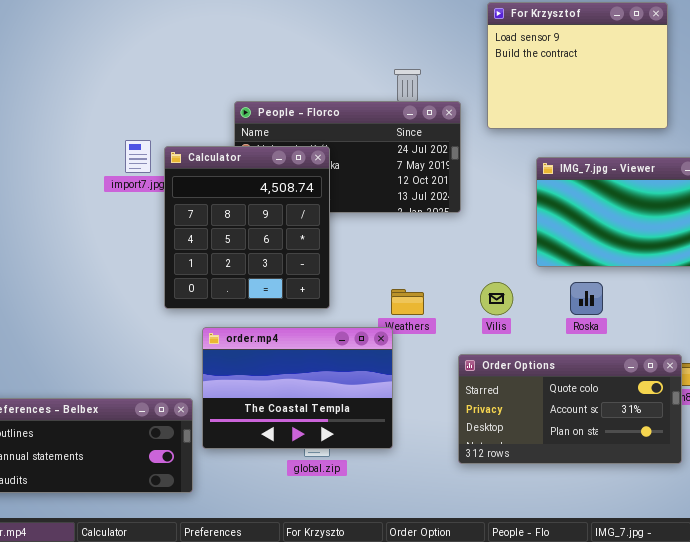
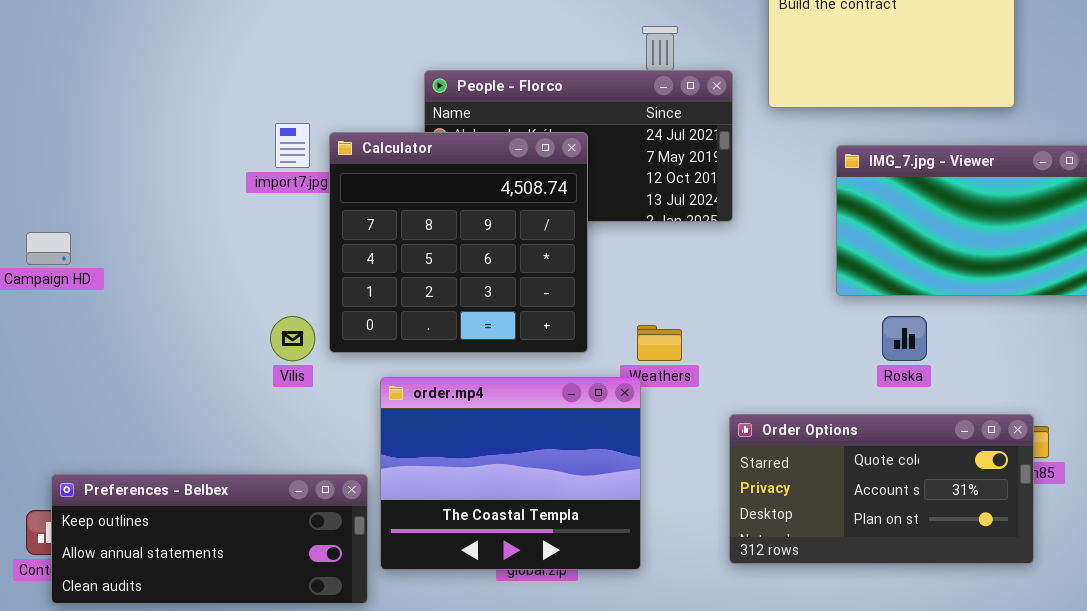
Calculator: [164,146,330,309] -> [329,132,588,353], resized
Vilis: [480,282,513,315] -> [270,316,315,361], moved
order.mp4: [202,327,393,449] -> [380,377,641,570], resized

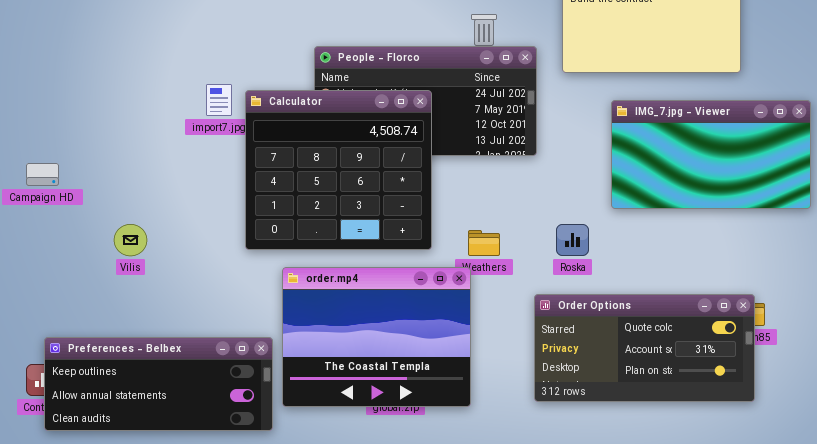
Vilis: [270,316,315,361] -> [114,224,147,256], moved
Roska: [882,316,927,361] -> [556,224,589,256], moved

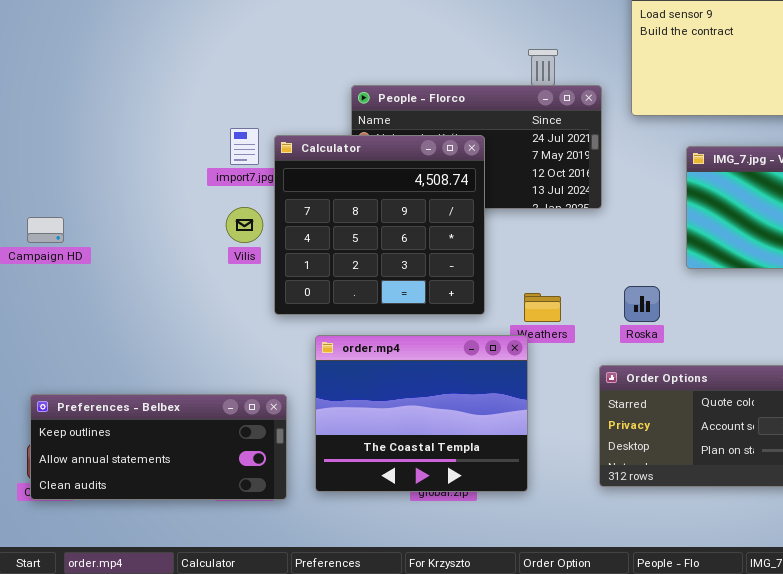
Vilis: [114,224,147,256] -> [226,207,263,243], moved
Preferences - Belbex: [44,337,273,431] -> [30,394,287,500], moved

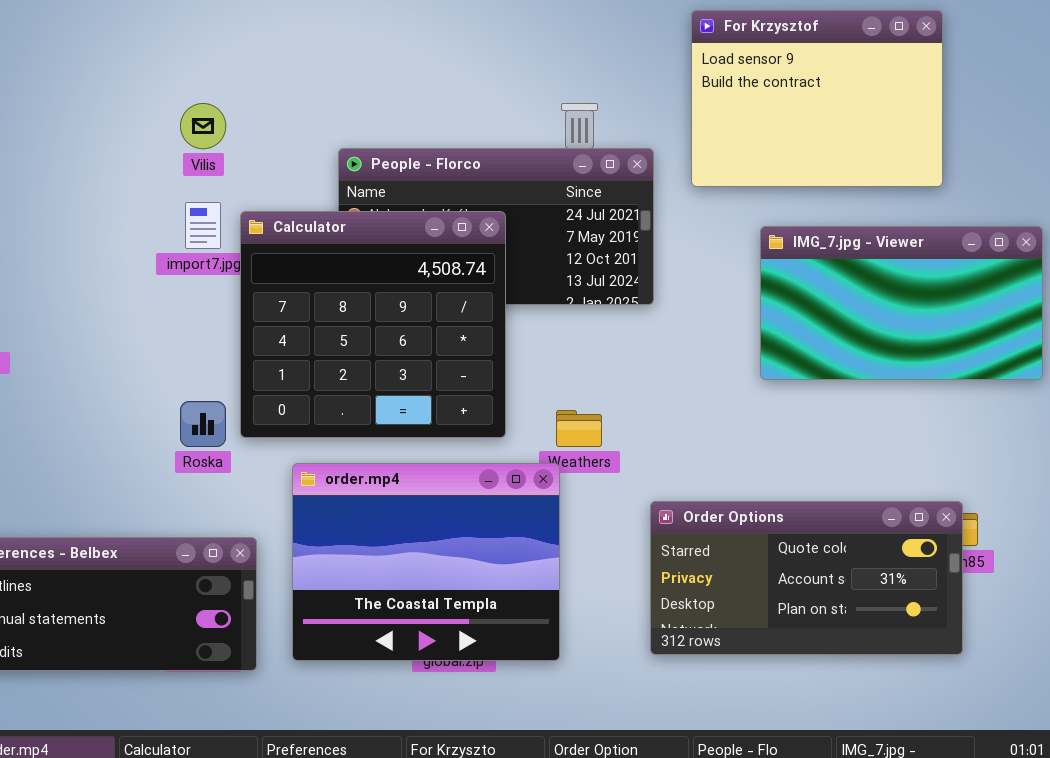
Vilis: [226,207,263,243] -> [180,103,226,149], moved
Roska: [624,286,660,322] -> [180,401,226,447], moved

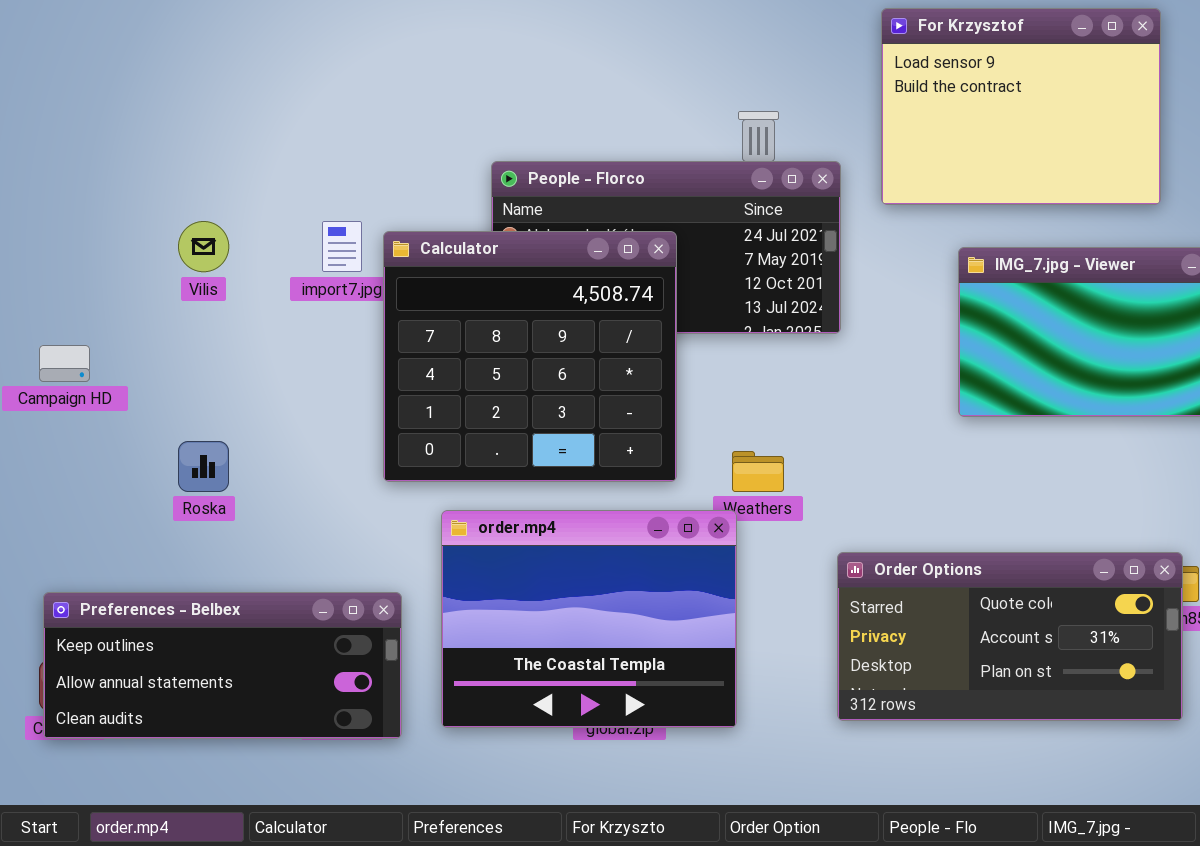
Vilis: [180,103,226,149] -> [178,221,229,272], moved
Roska: [180,401,226,447] -> [178,441,229,492], moved

